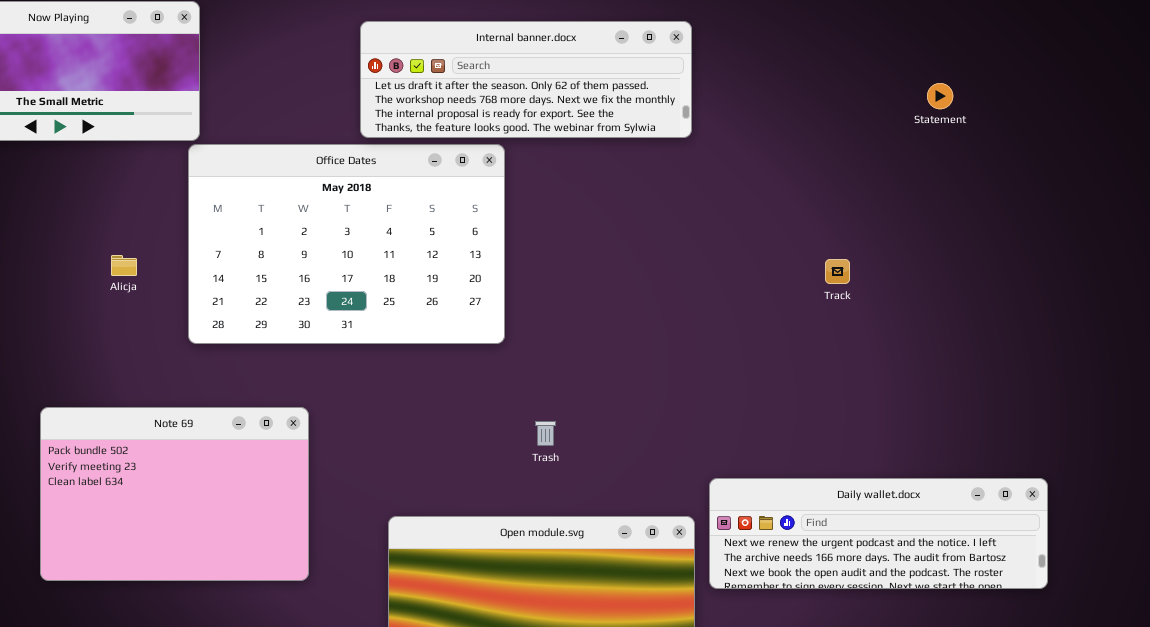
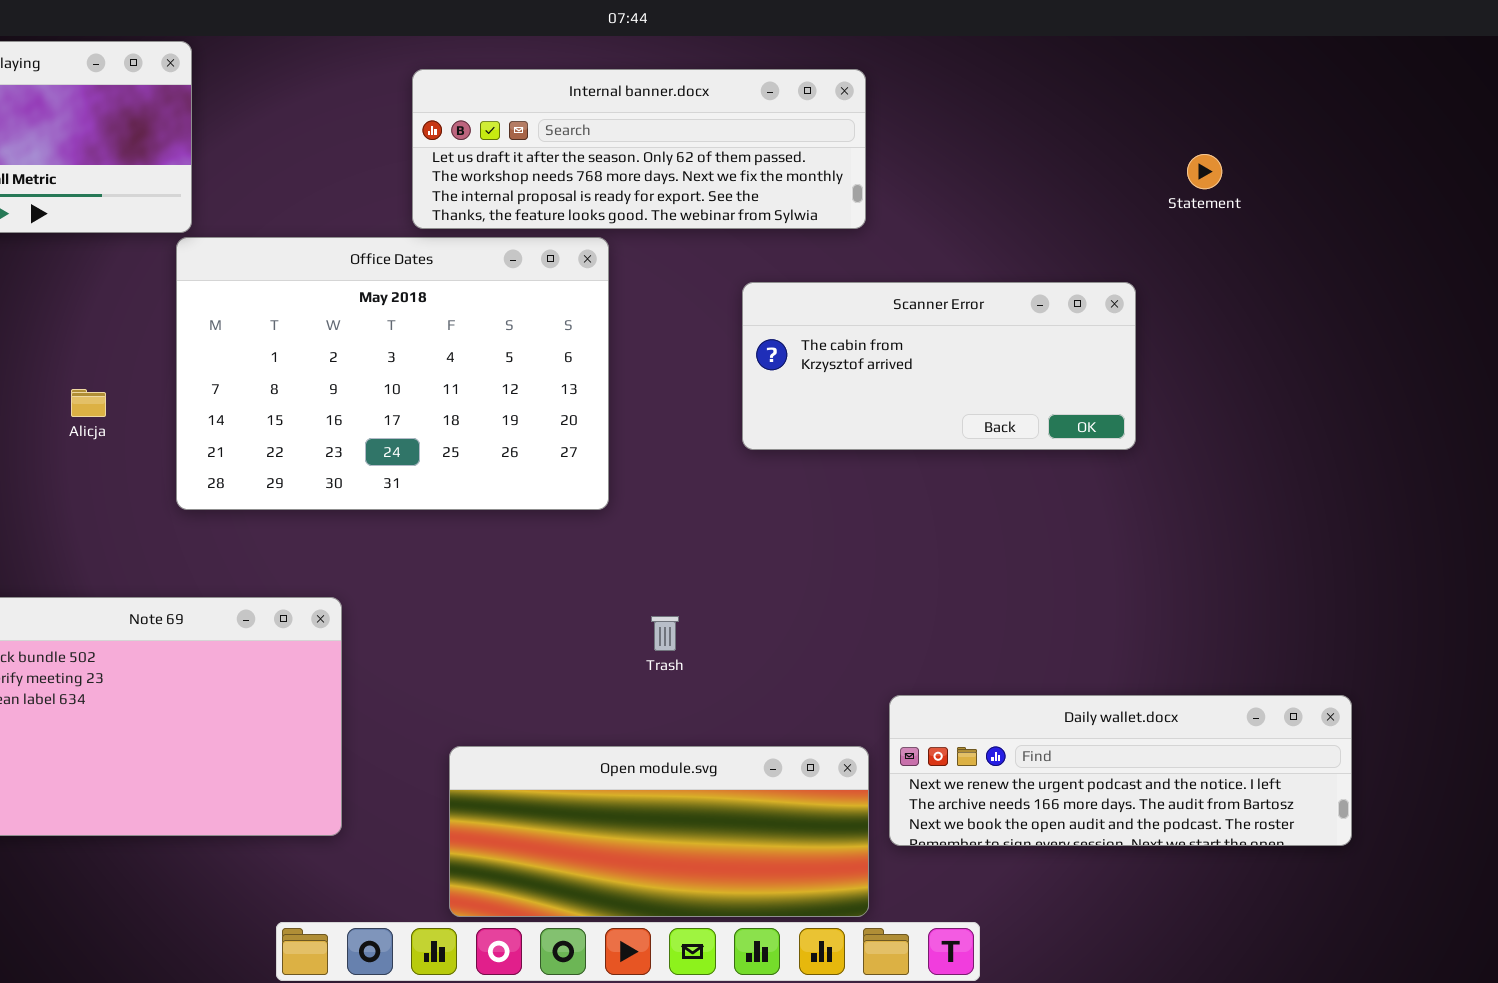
Scanner Error: none -> [742,282,1136,450], opened

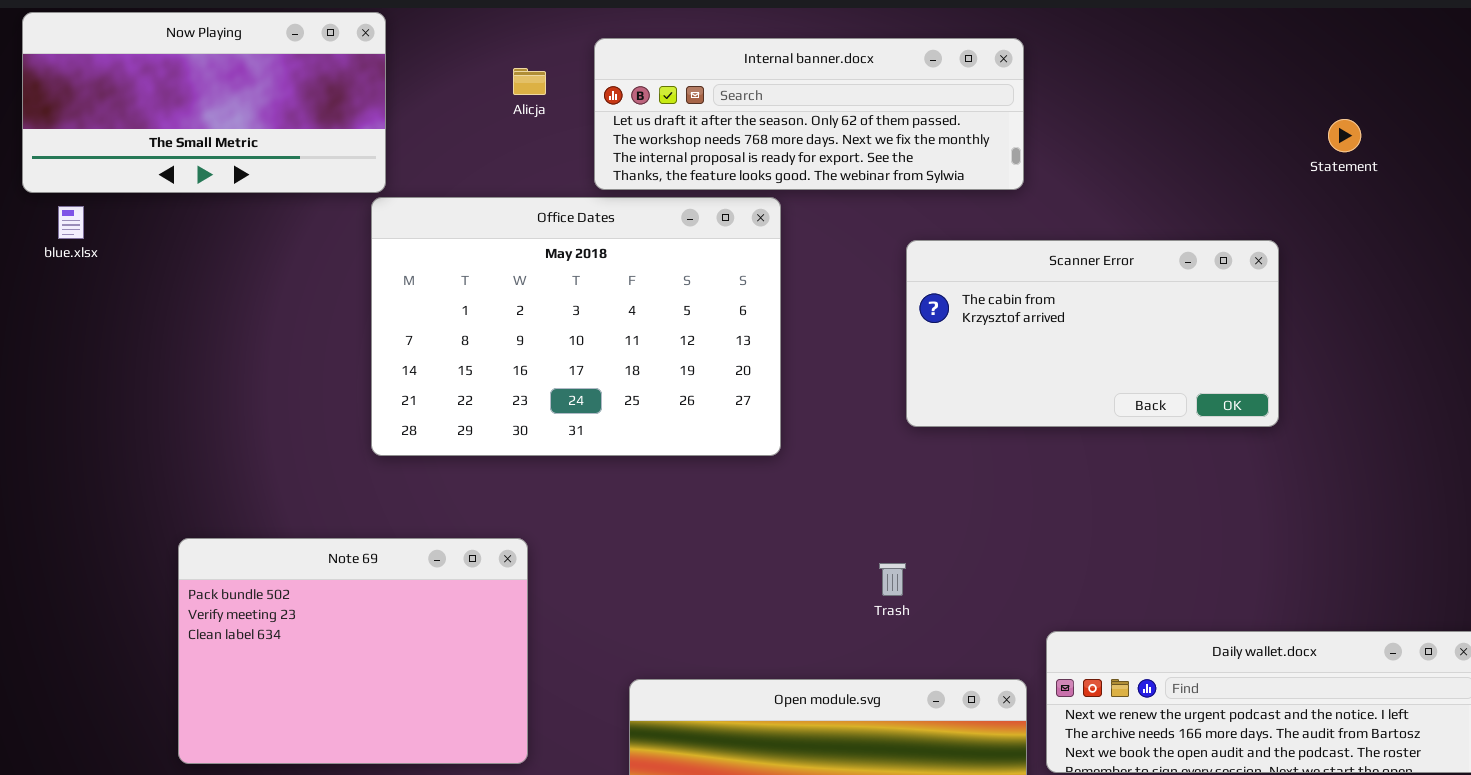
Scanner Error: [742,282,1136,450] -> [906,240,1279,427], resized
Alicja: [71,389,106,417] -> [513,68,546,95], moved
Trash: [651,616,679,651] -> [879,563,906,596], moved

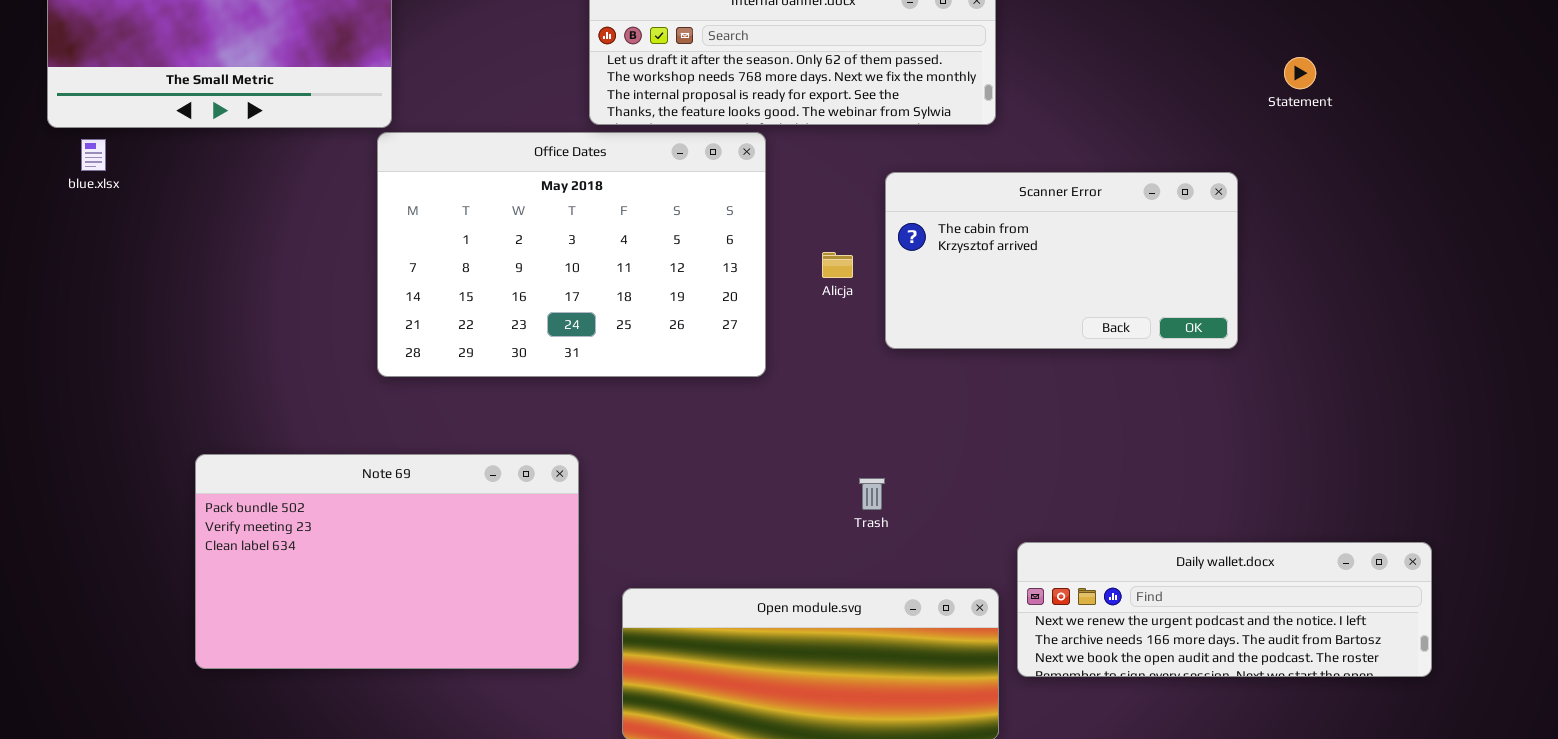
Alicja: [513,68,546,95] -> [822,252,853,278], moved
Note 69: [178,538,528,764] -> [195,454,579,669], resized

